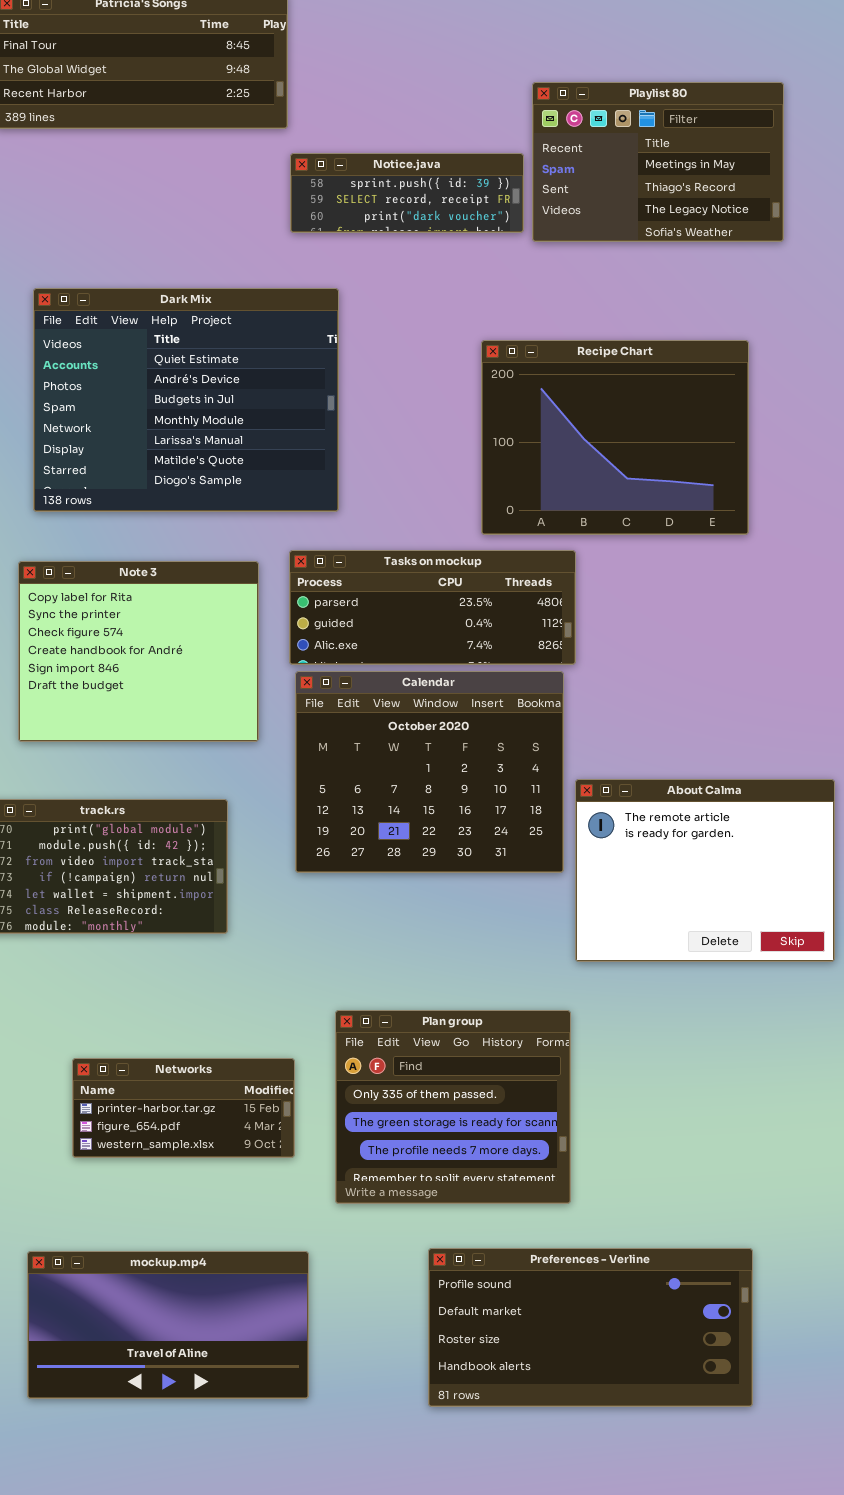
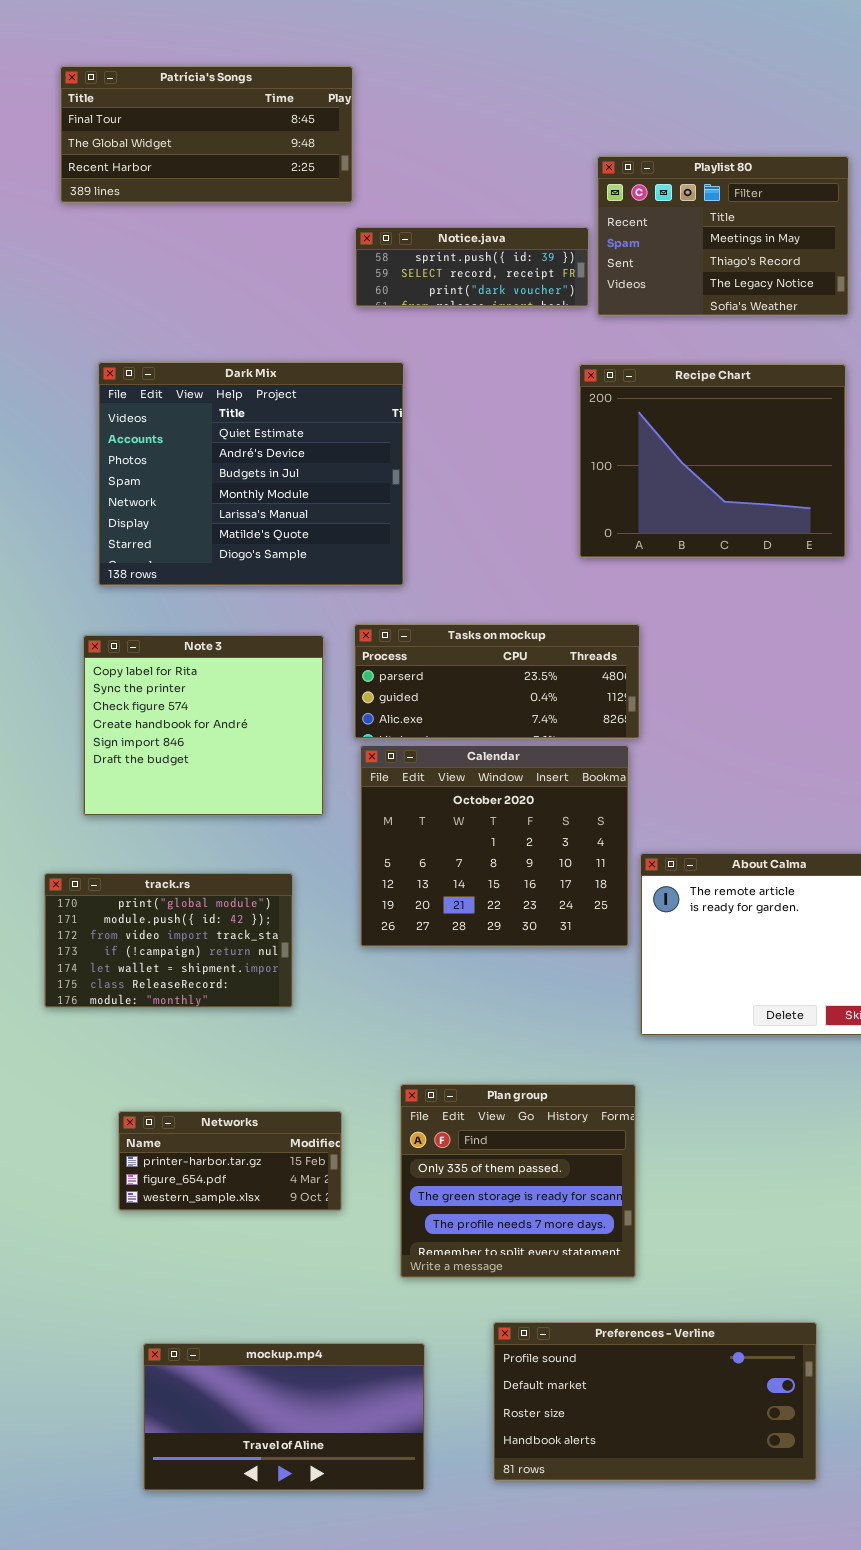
Recipe Chart: [481,340,749,535] -> [579,364,846,558], moved
Networks: [72,1058,295,1158] -> [118,1111,342,1211], moved
mockup.mp4: [27,1251,309,1399] -> [143,1343,425,1491], moved

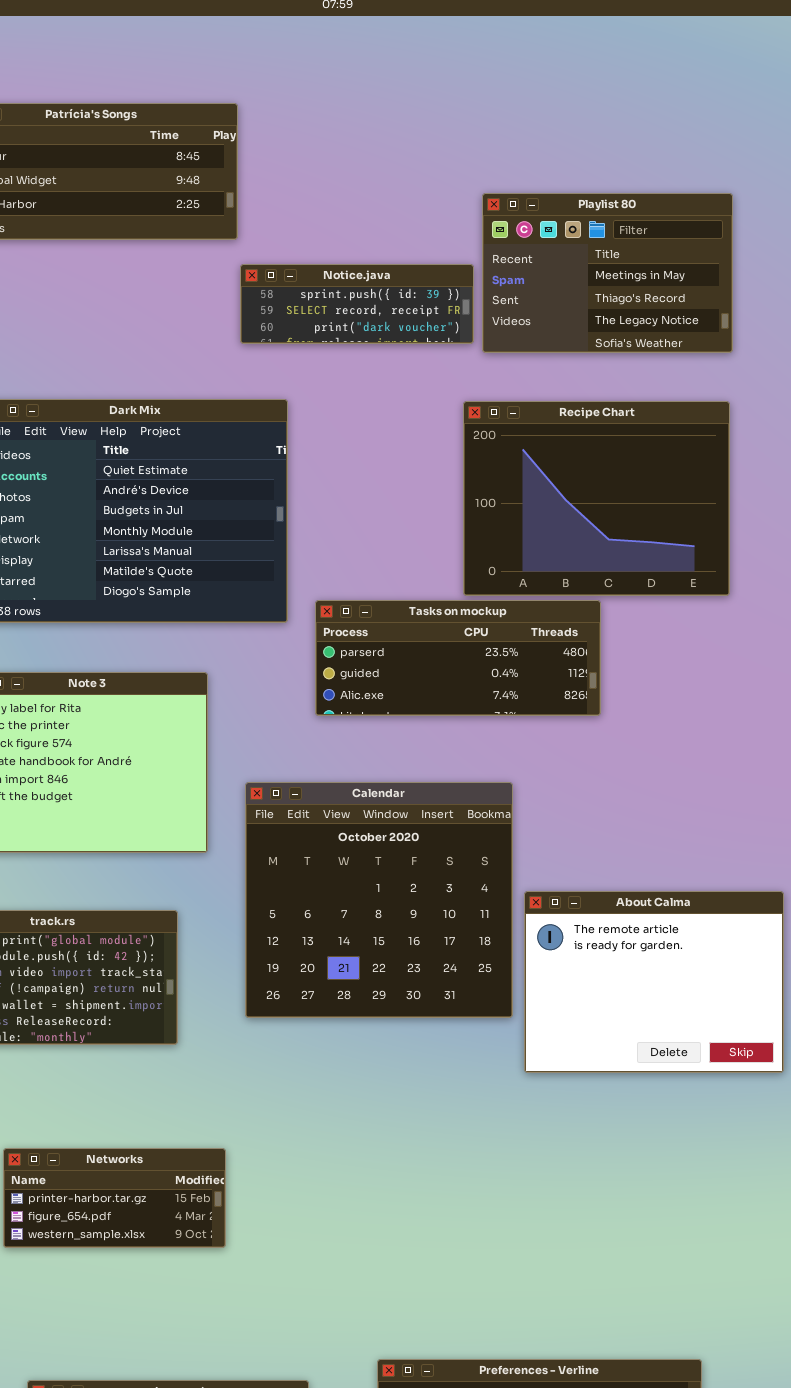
Tasks on mockup: [354,624,640,739] -> [315,600,601,716], moved
Calendar: [360,745,629,947] -> [245,782,513,1018], resized
Plan group: [400,1084,636,1278] -> none, closed

